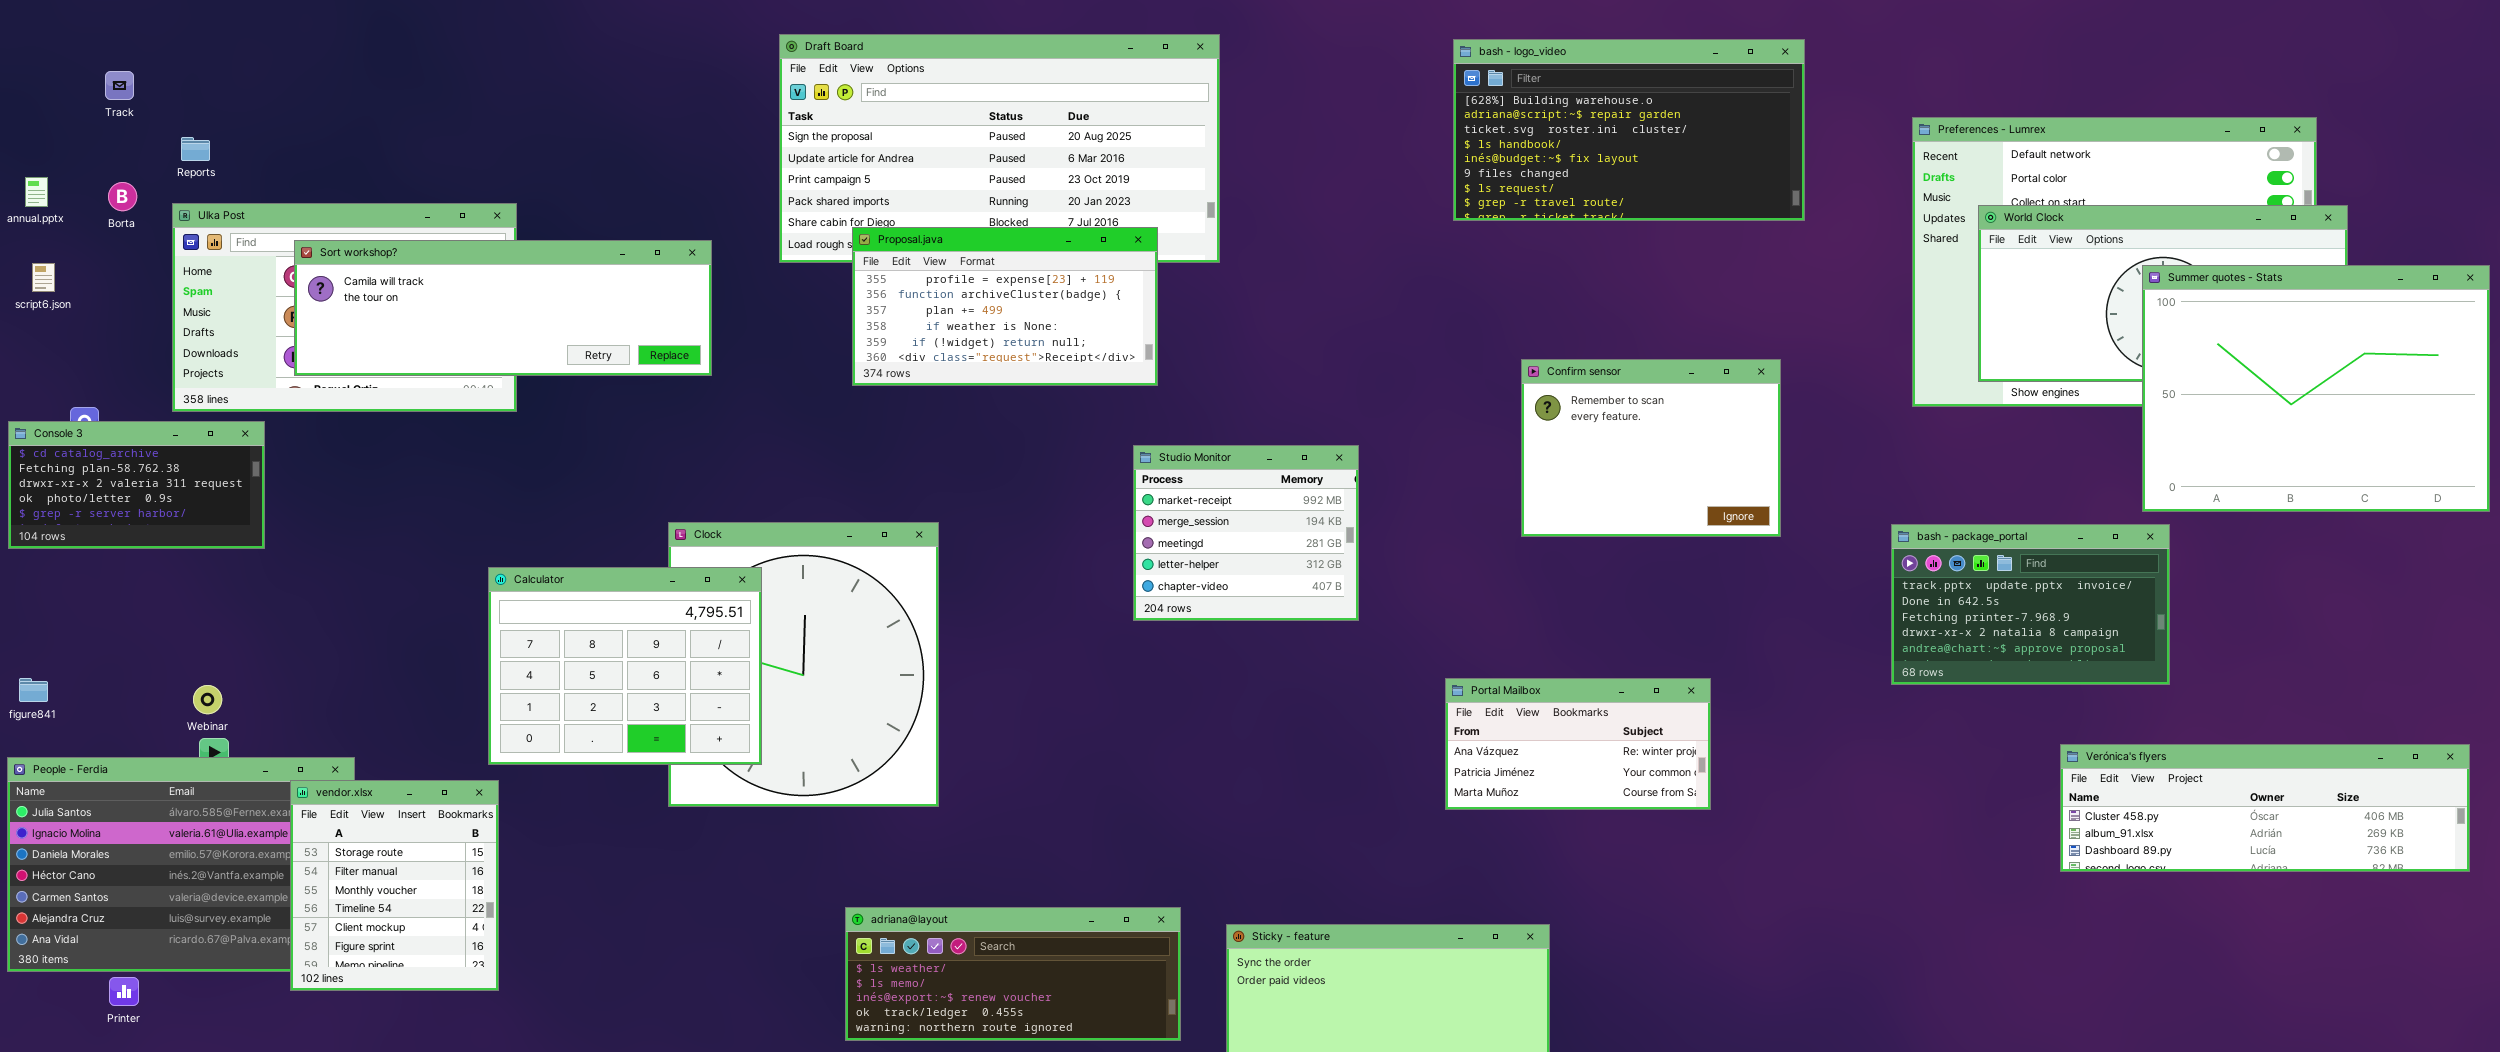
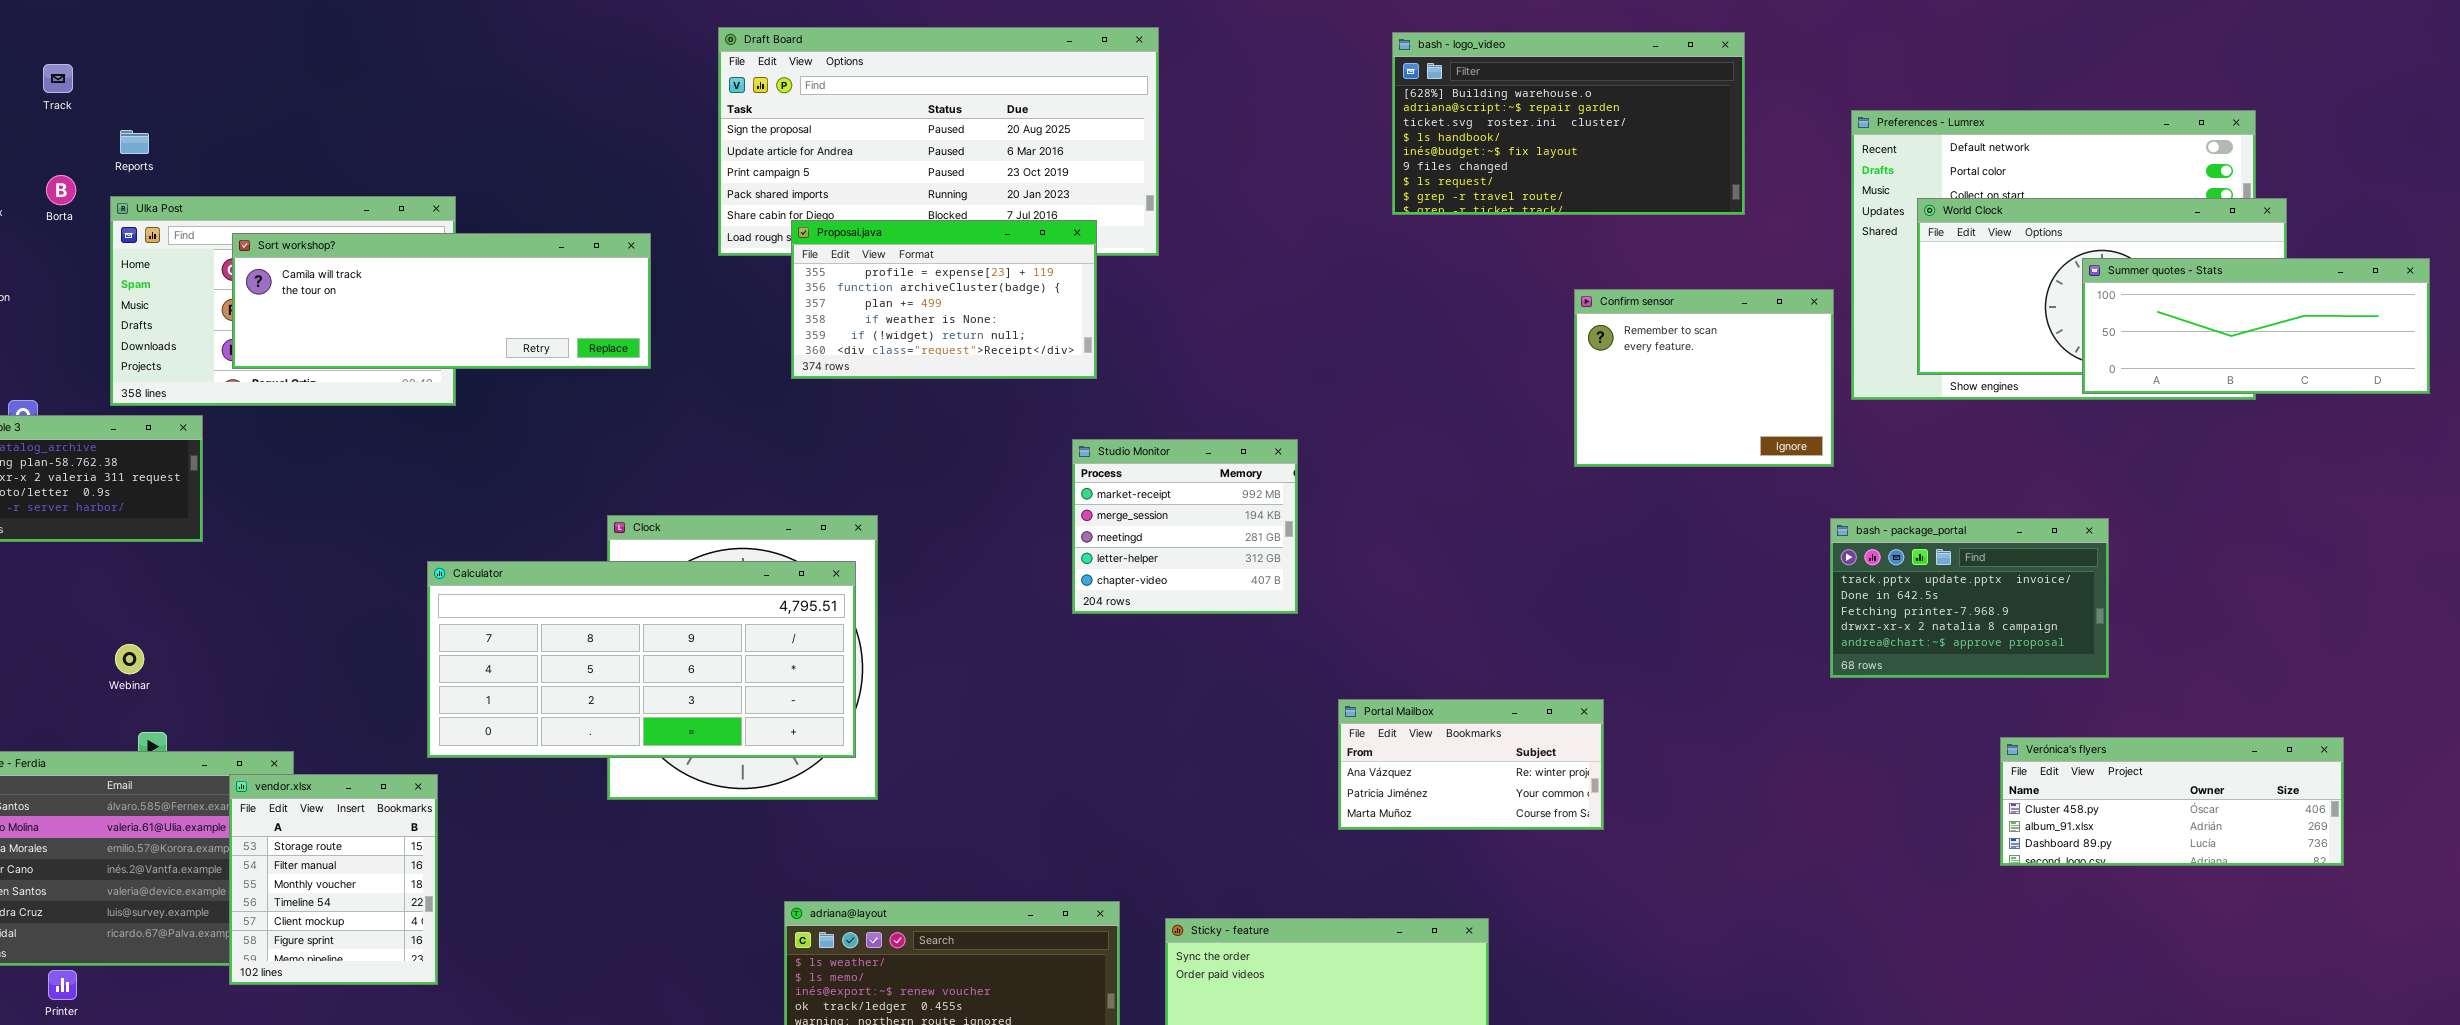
Summer quotes - Stats: [2142,265,2490,512] -> [2082,258,2430,394], resized
Confirm sensor: [1521,359,1781,537] -> [1574,289,1834,467], moved
Calculator: [488,567,762,765] -> [427,561,856,758], resized
Portal Mailbox: [1445,678,1711,810] -> [1338,699,1604,830], moved
Webinar: [193,685,222,714] -> [115,644,144,674], moved
Verónica's flyers: [2060,744,2470,872] -> [2000,737,2344,866], resized

